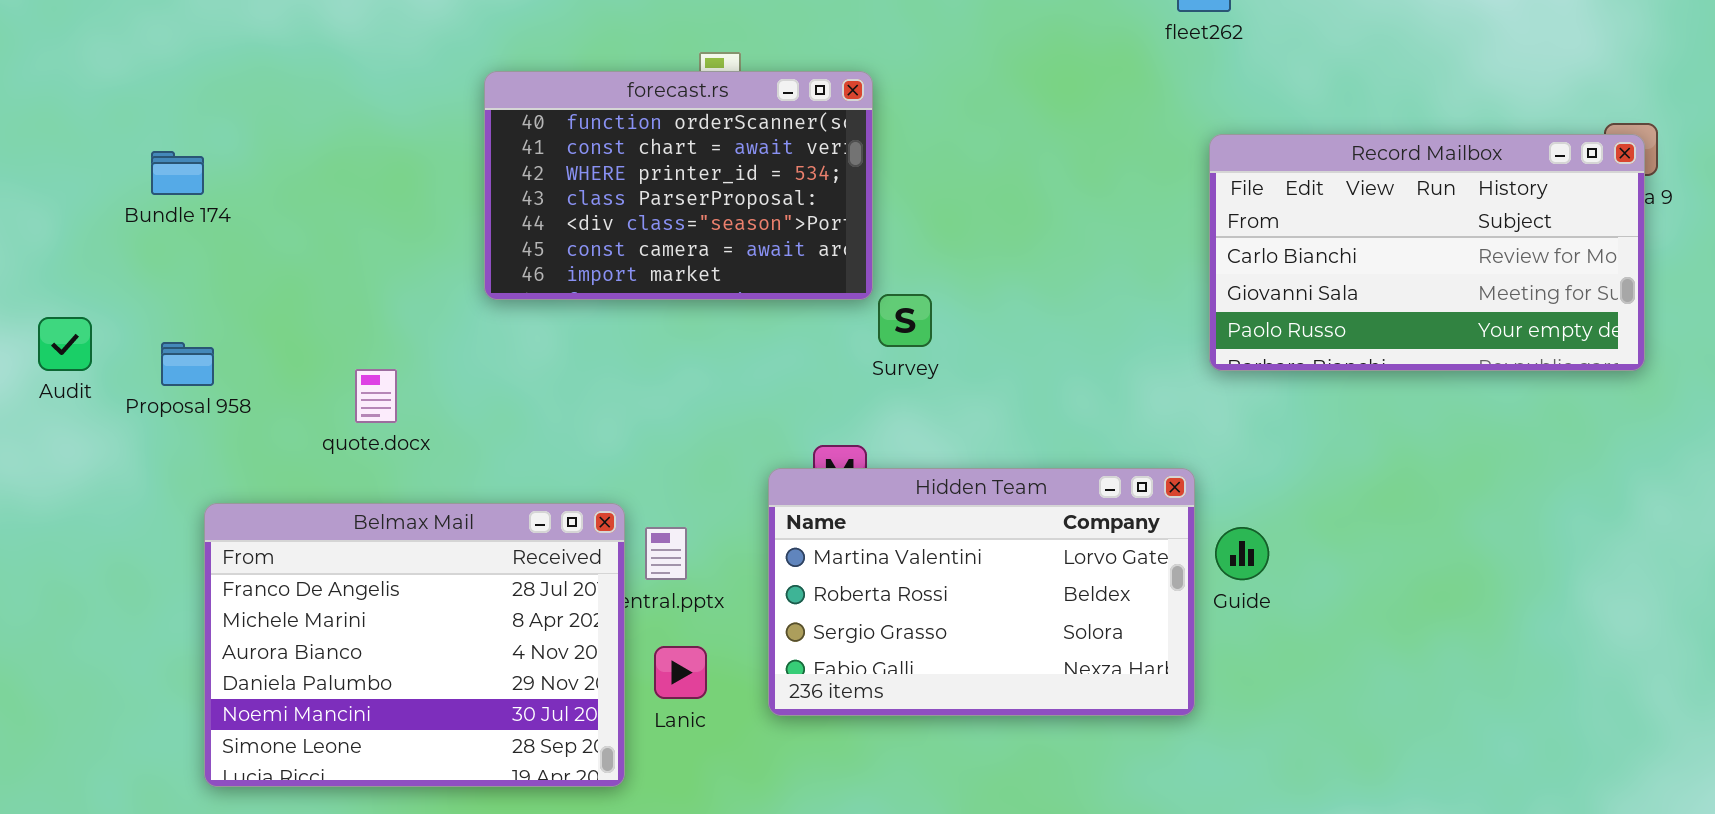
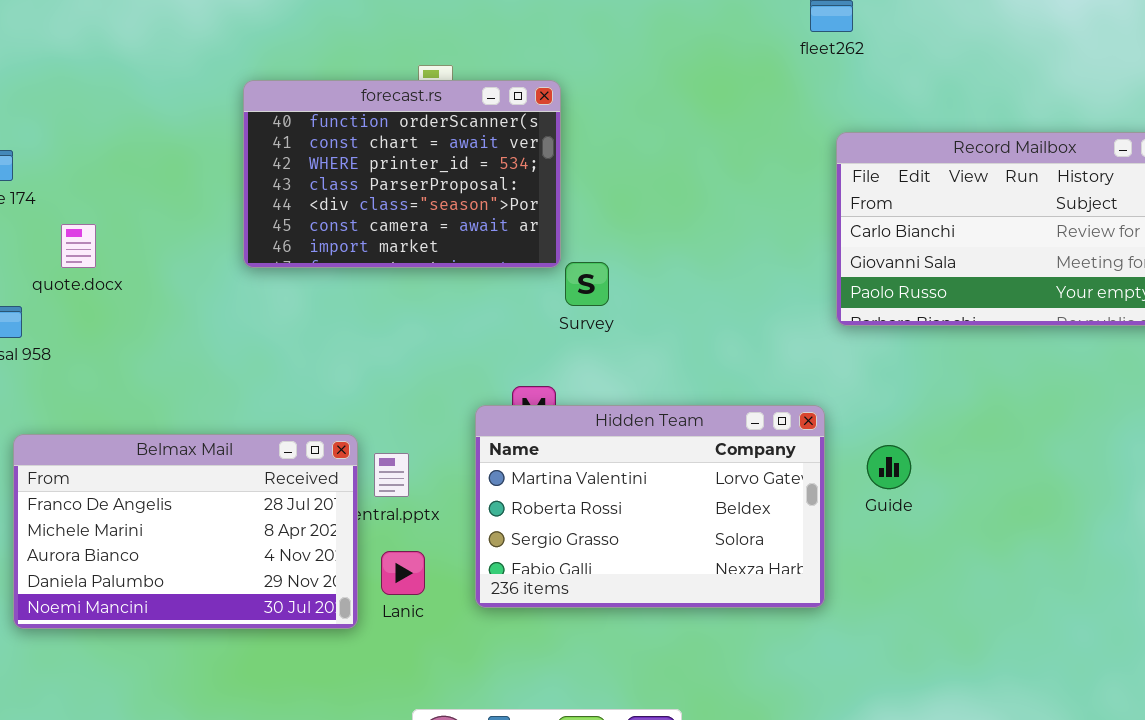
quote.docx: [355,369,397,423] -> [61,224,96,268], moved
Belmax Mail: [204,503,625,787] -> [13,434,358,629], resized
Guide: [1215,527,1269,580] -> [867,445,911,489], moved

